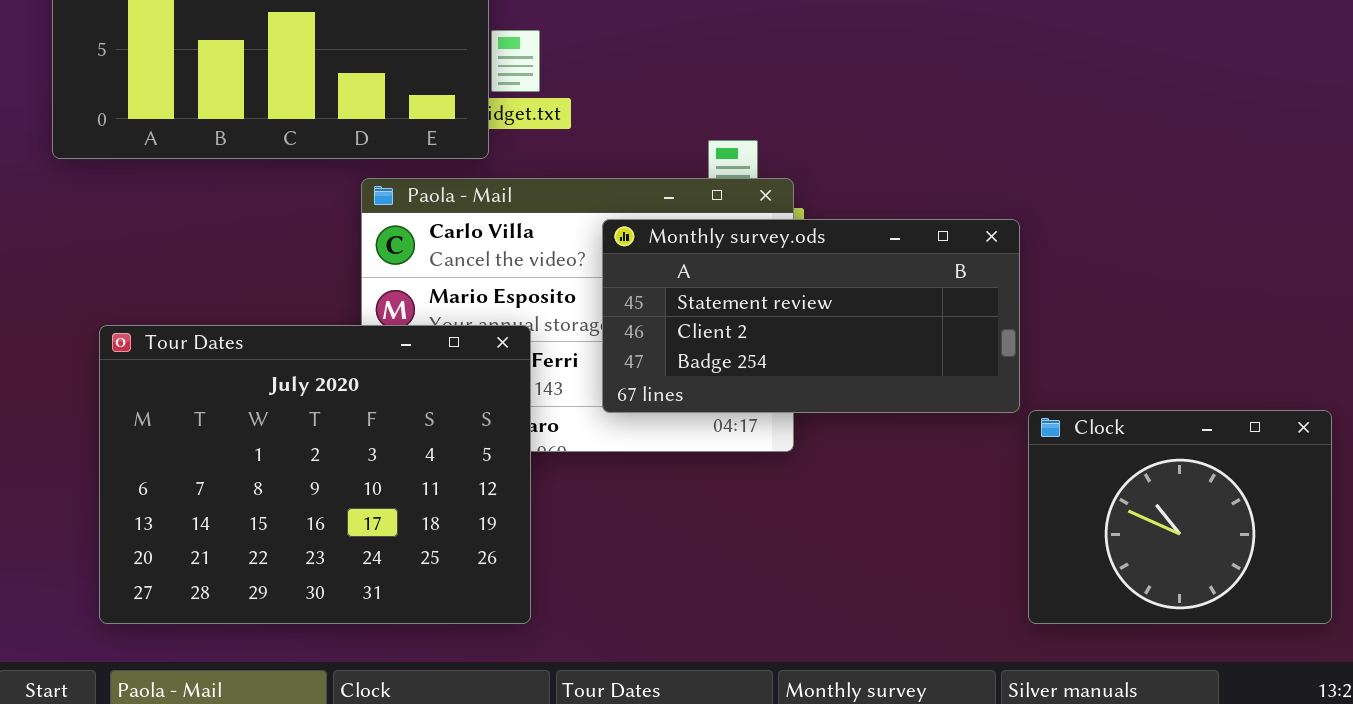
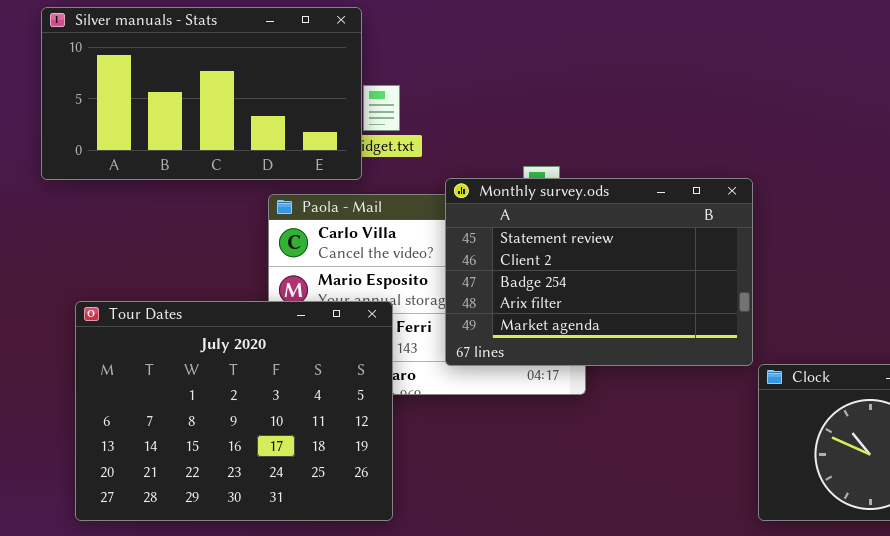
Monthly survey.ods: [602,219,1020,413] -> [445,178,753,366], resized

